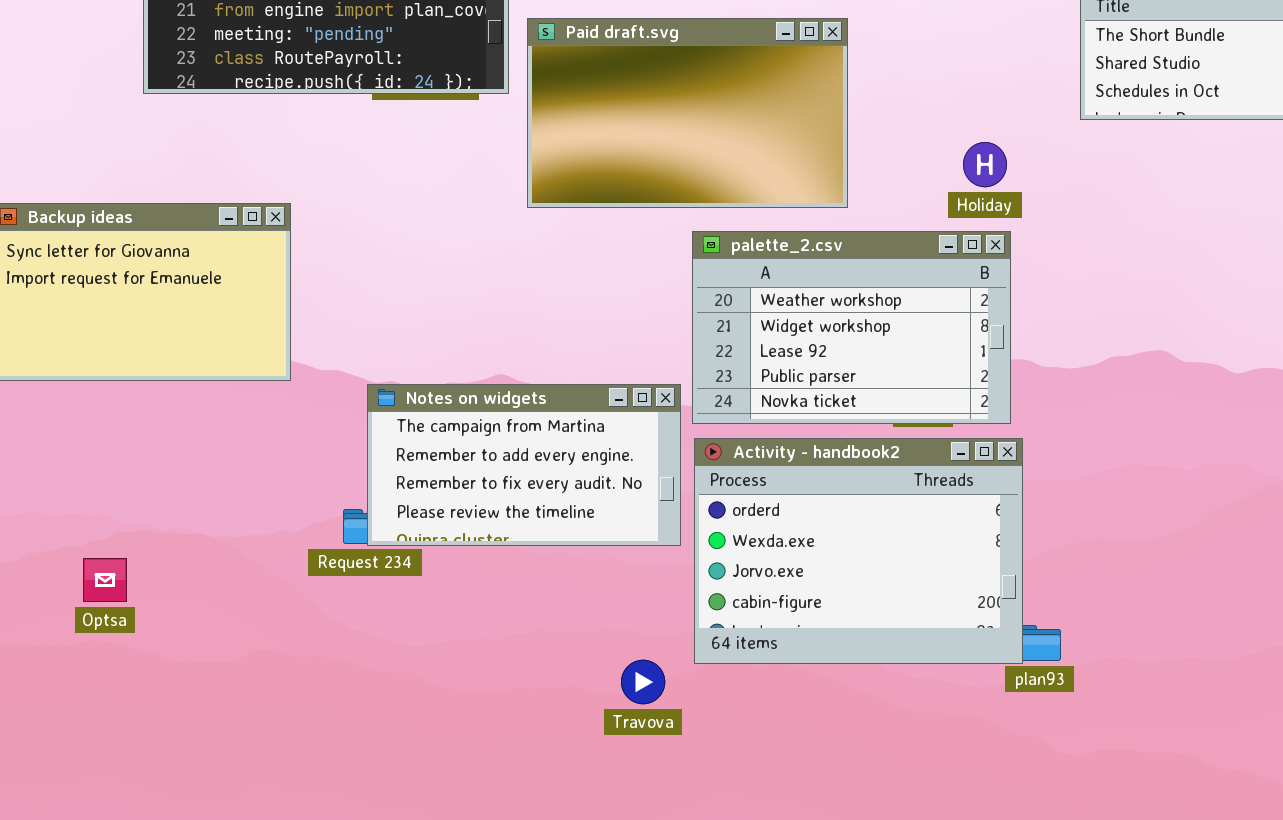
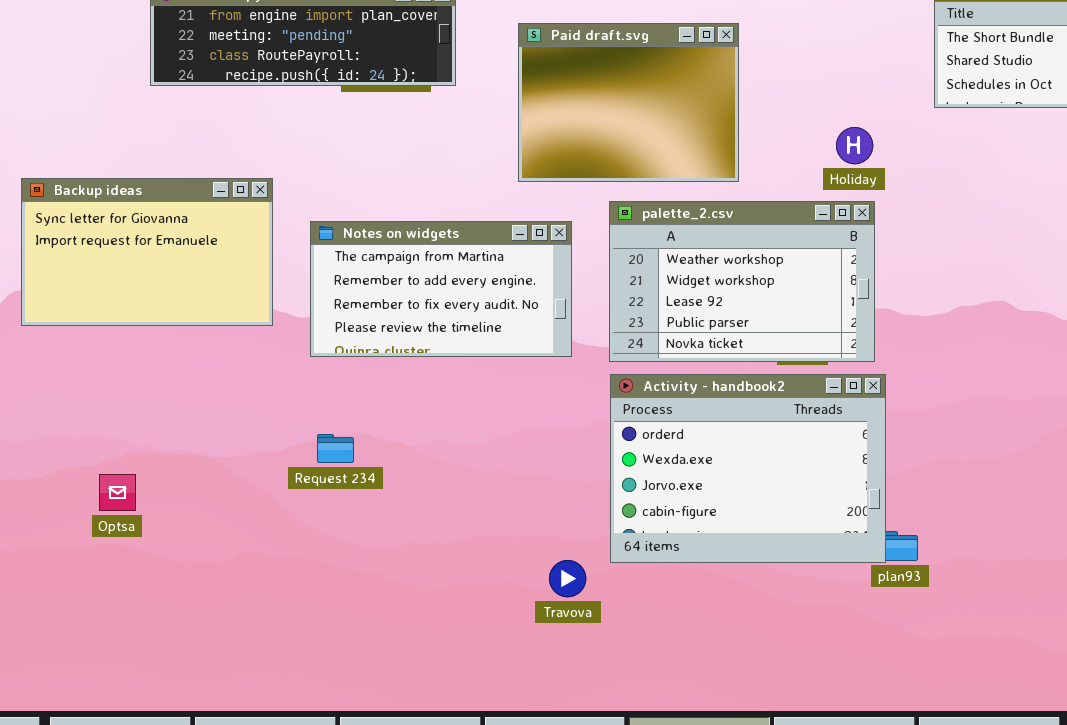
Paid draft.svg: [527,18,848,208] -> [518,23,739,182], resized
Notes on widgets: [367,384,681,546] -> [310,221,572,357], moved

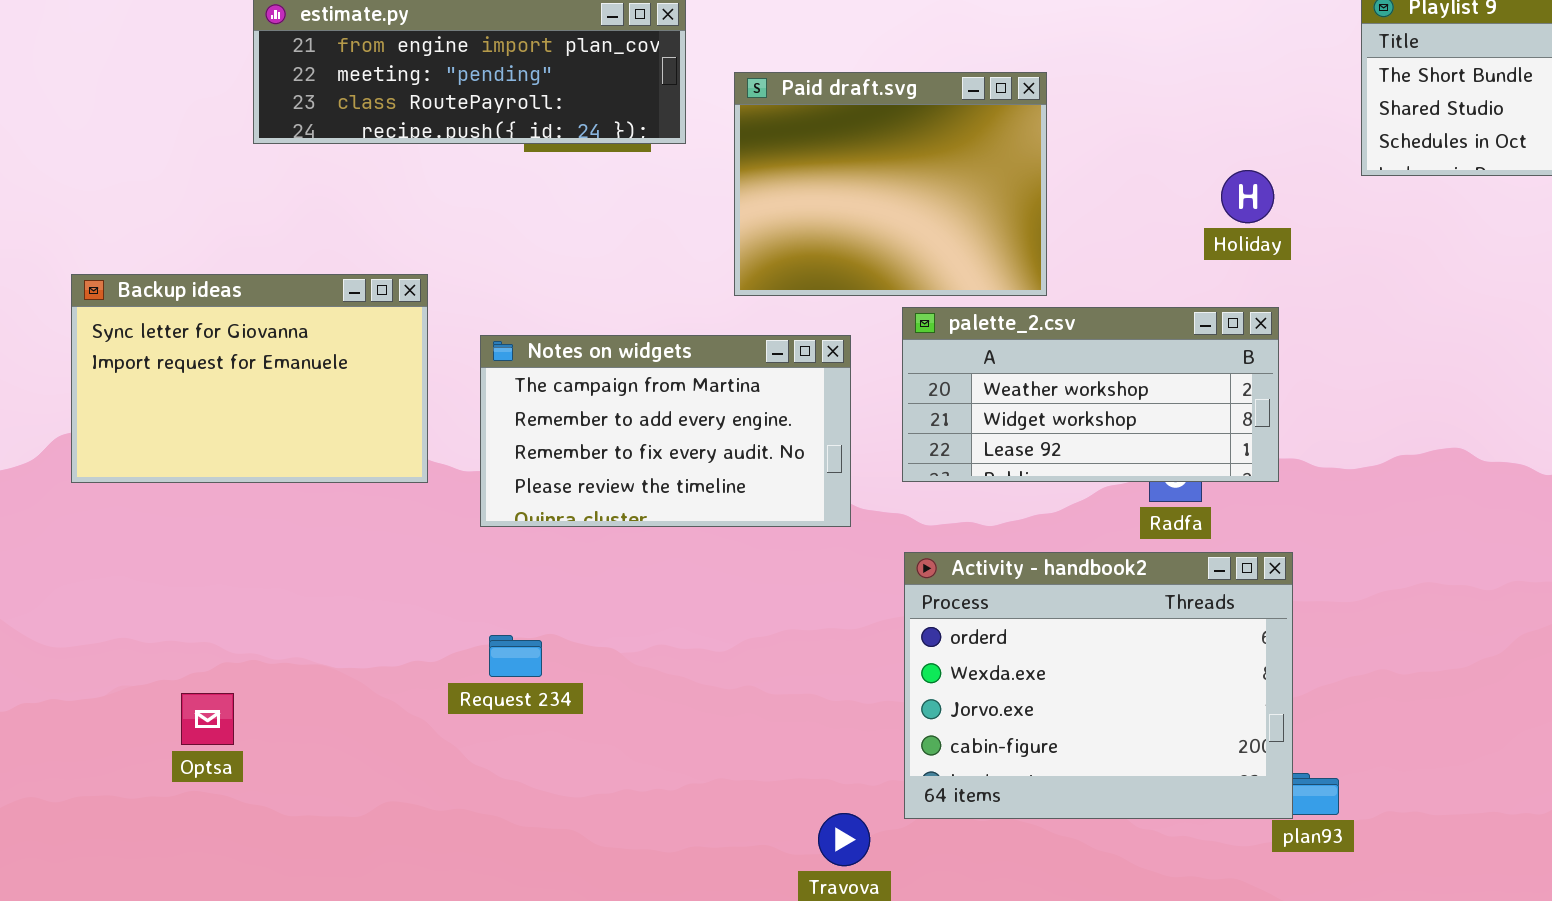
Paid draft.svg: [518,23,739,182] -> [734,72,1047,296], moved
Holiday: [836,127,873,164] -> [1221,170,1274,223], moved
palette_2.csv: [609,201,875,362] -> [902,307,1279,482], resized

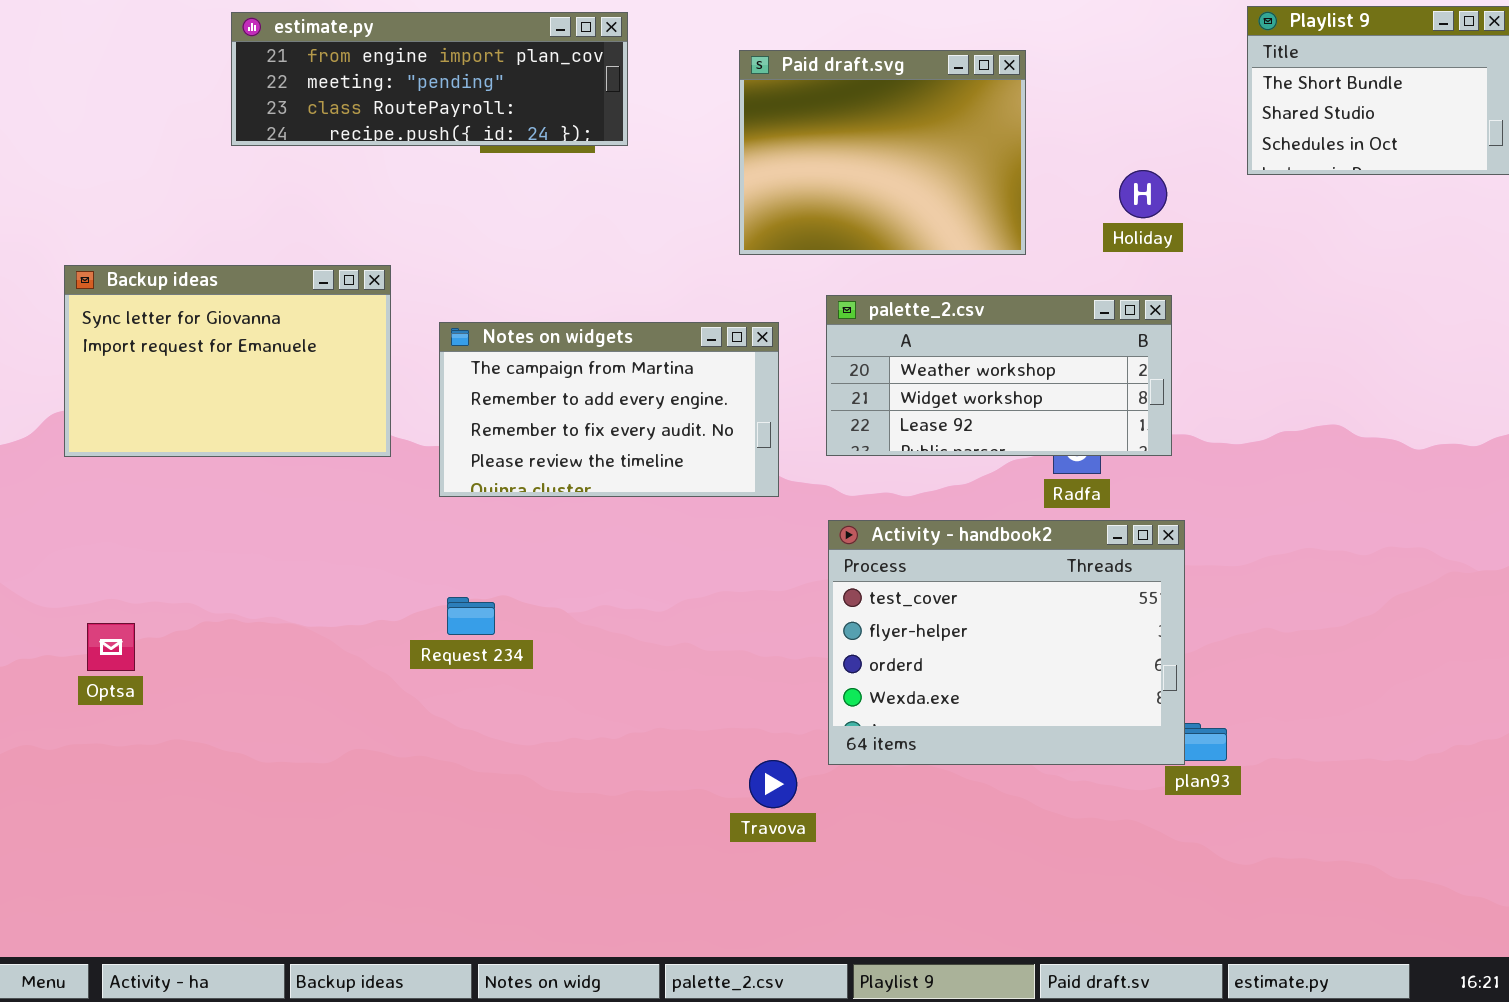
Paid draft.svg: [734,72,1047,296] -> [739,50,1026,255], moved
Activity - handbook2: [904,552,1293,819] -> [828,520,1185,765], scrolled up 2 rows
Optsa: [181,693,234,745] -> [87,623,135,671], moved

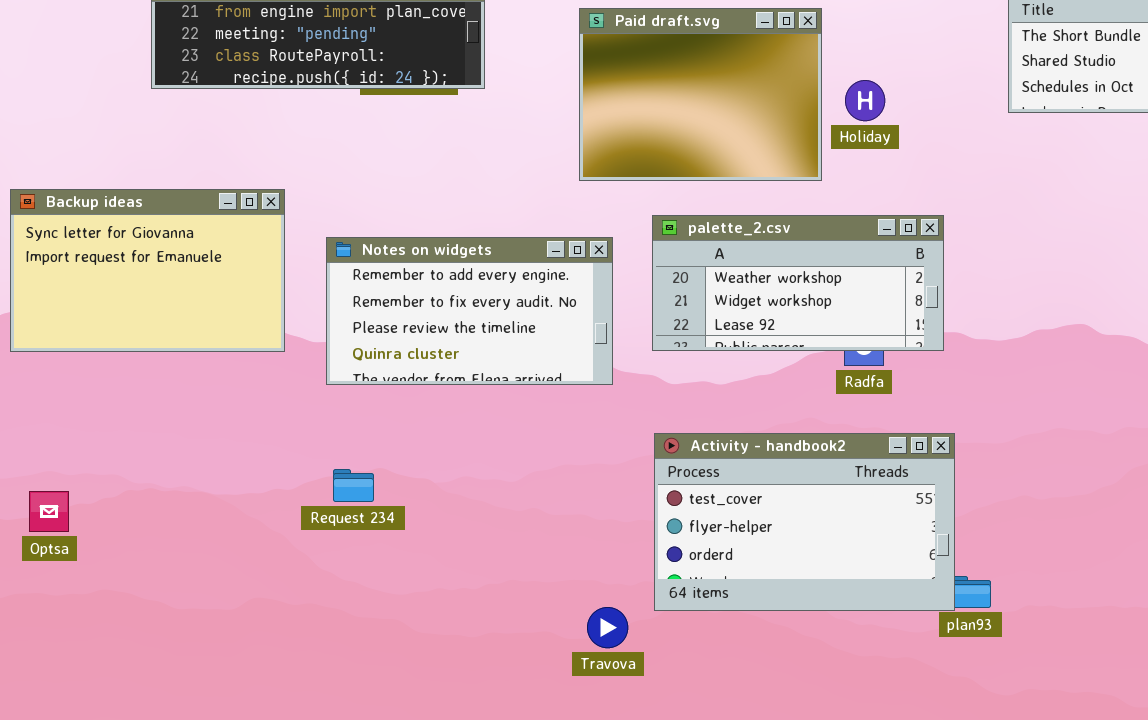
Holiday: [1119,170,1167,218] -> [845,80,885,121], moved
Notes on widgets: [439,322,779,497] -> [326,237,613,385], scrolled down 1 row
Activity - handbook2: [828,520,1185,765] -> [654,433,955,611], resized

